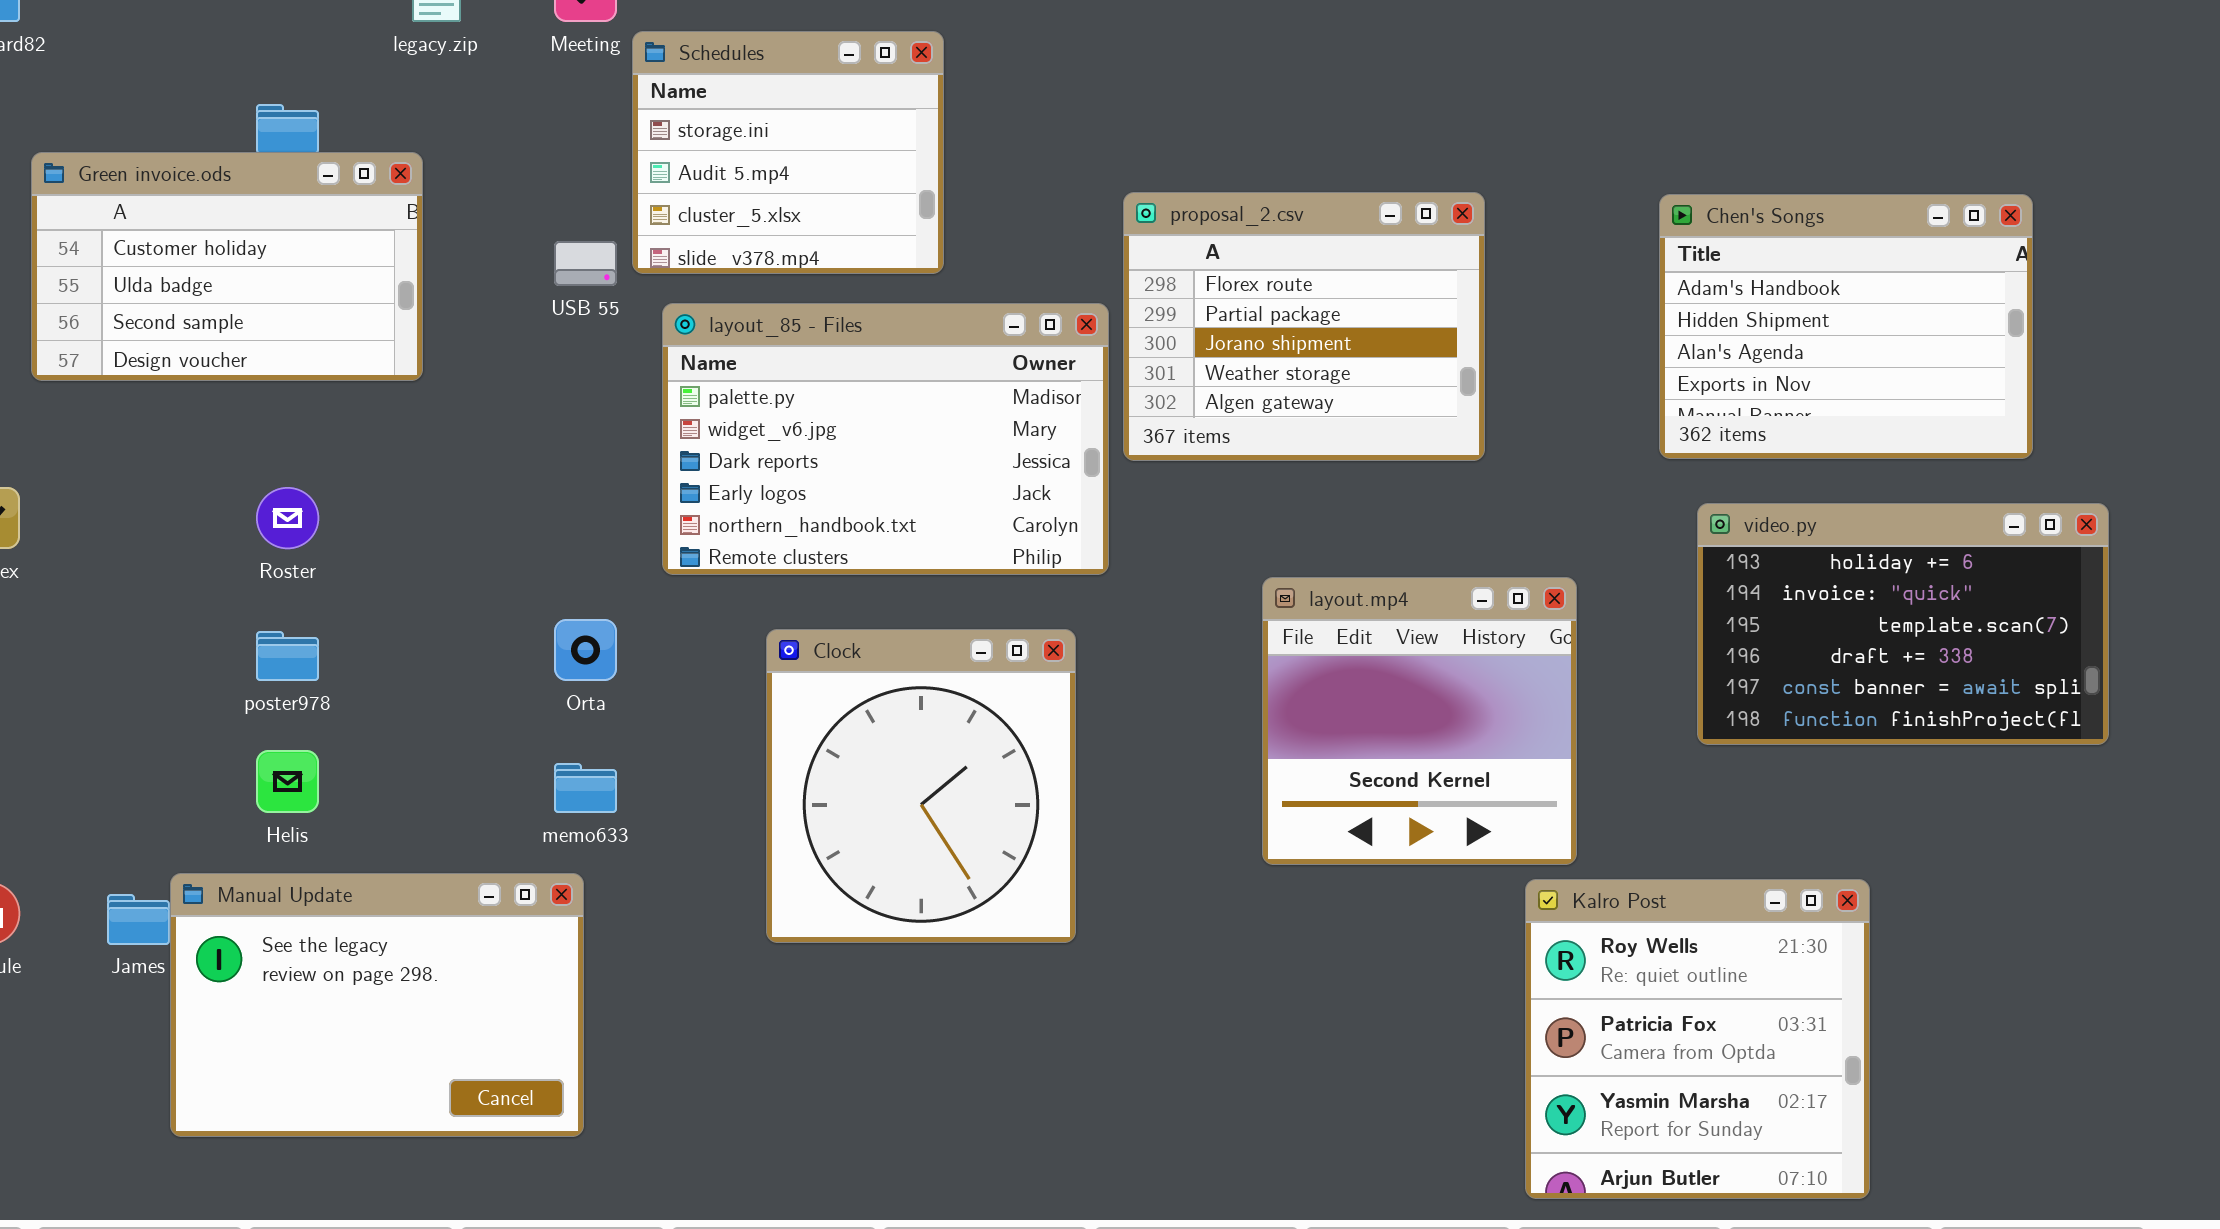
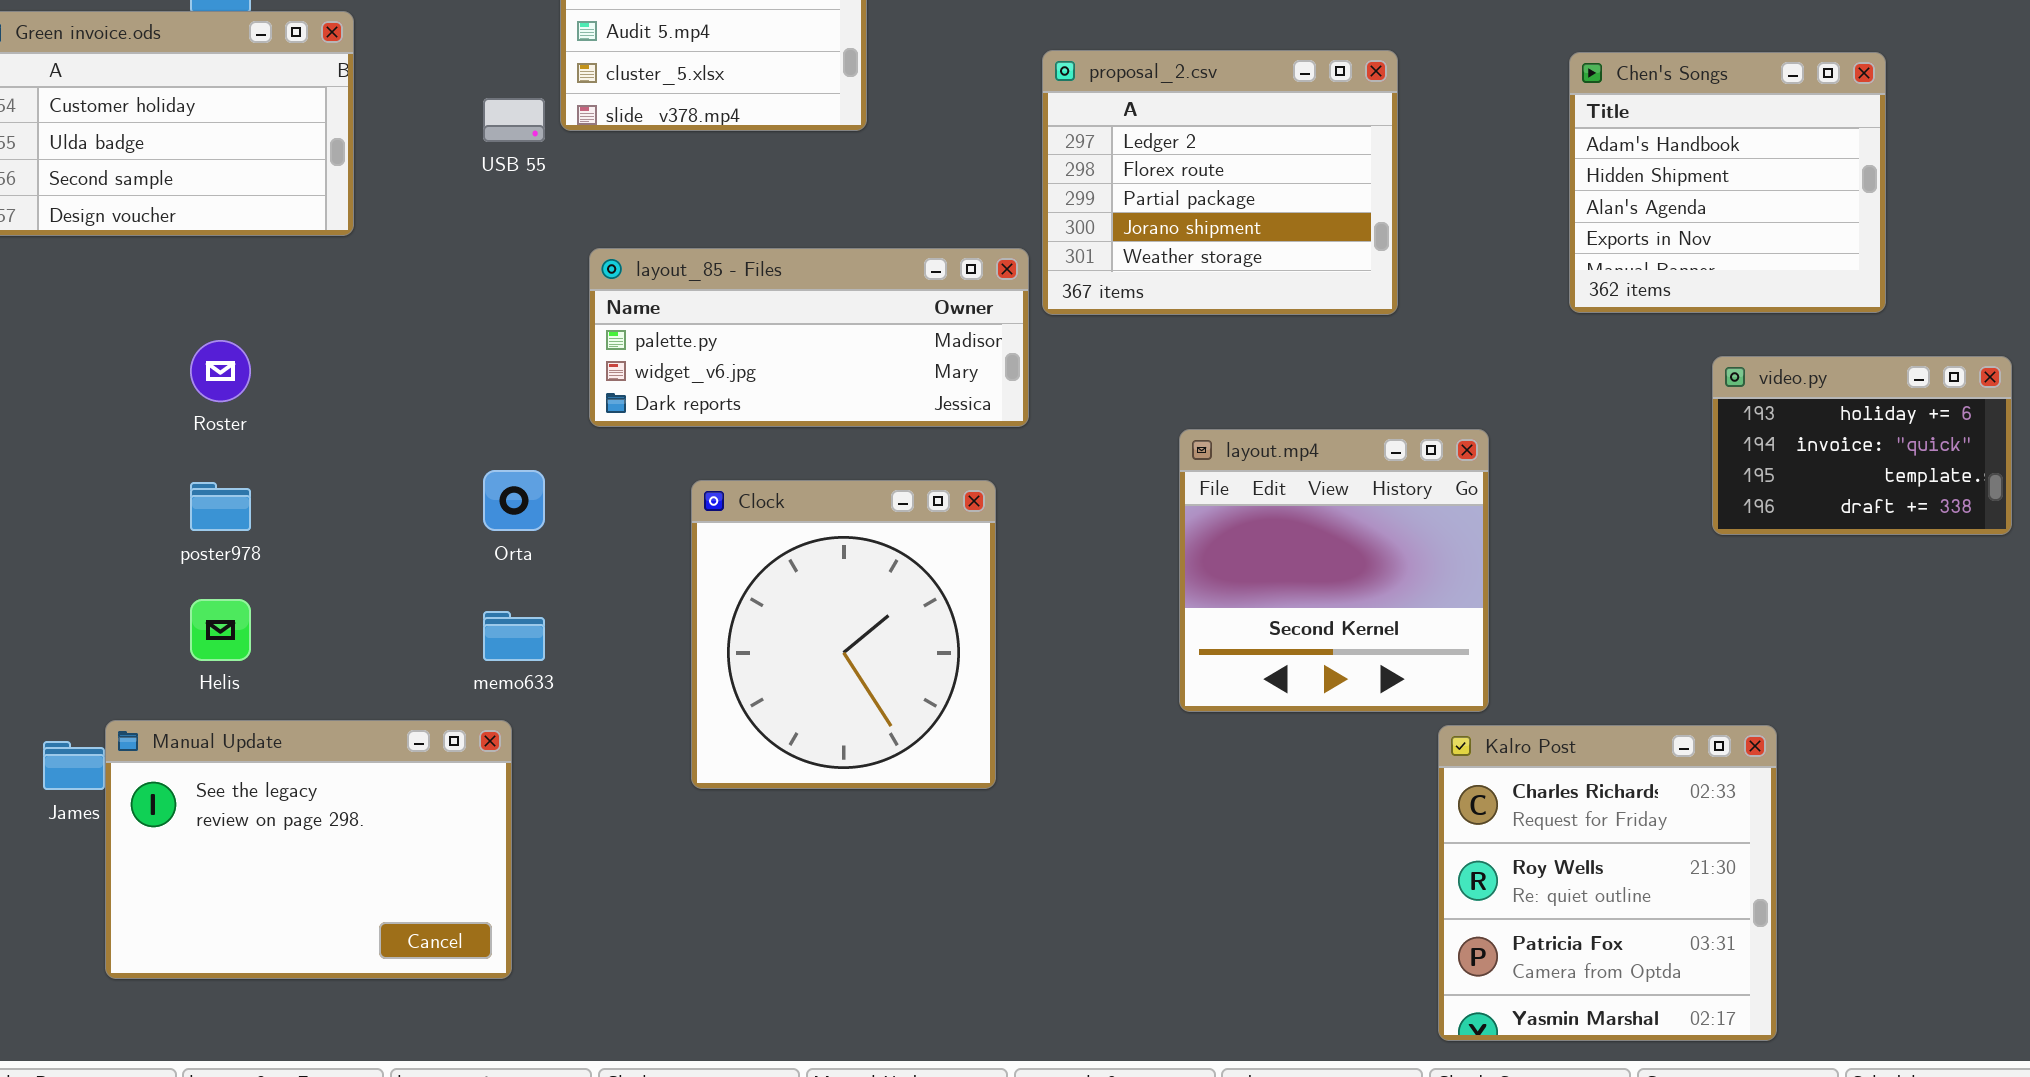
proposal_2.csv: [1123,192,1485,461] -> [1042,50,1398,315], scrolled up 1 row
Chen's Songs: [1659,194,2033,459] -> [1569,52,1886,313], resized
layout_85 - Files: [662,303,1109,575] -> [589,248,1029,427], resized
video.py: [1697,503,2109,745] -> [1712,356,2012,535], resized
Kalro Post: [1525,879,1870,1199] -> [1438,725,1777,1041], scrolled up 1 row

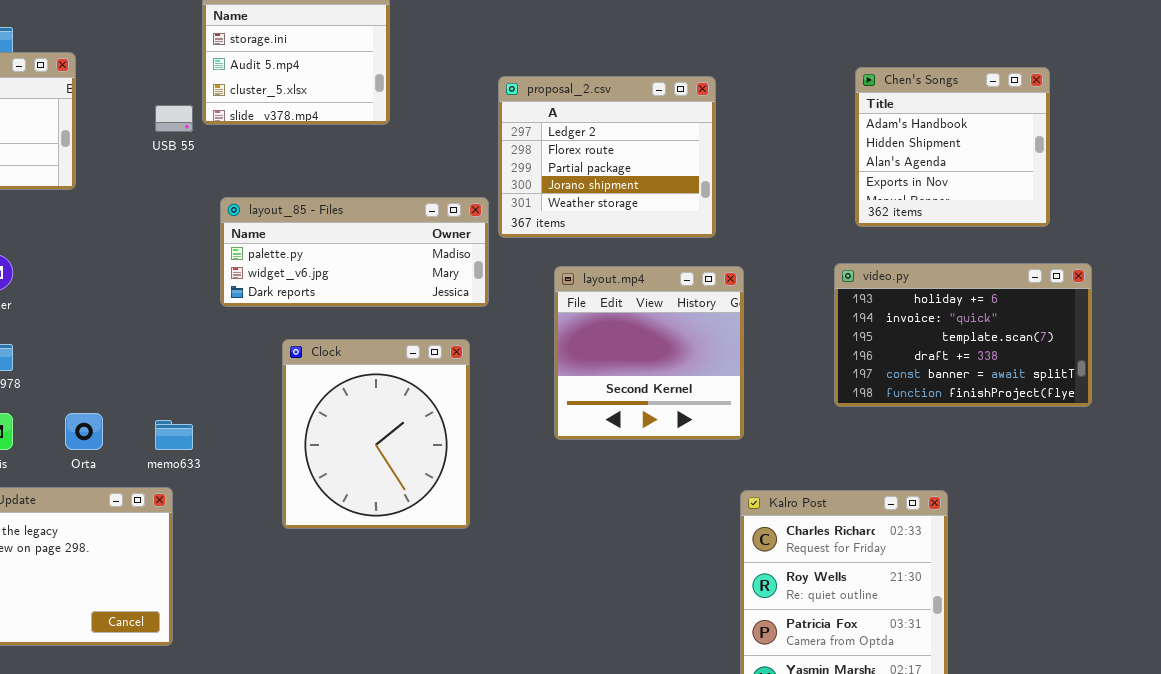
Chen's Songs: [1569,52,1886,313] -> [855,67,1050,227], moved
video.py: [1712,356,2012,535] -> [834,263,1092,407], resized
layout.mp4: [1179,429,1489,712] -> [554,266,744,440], moved
Orta: [483,470,545,531] -> [65,413,103,450], moved

